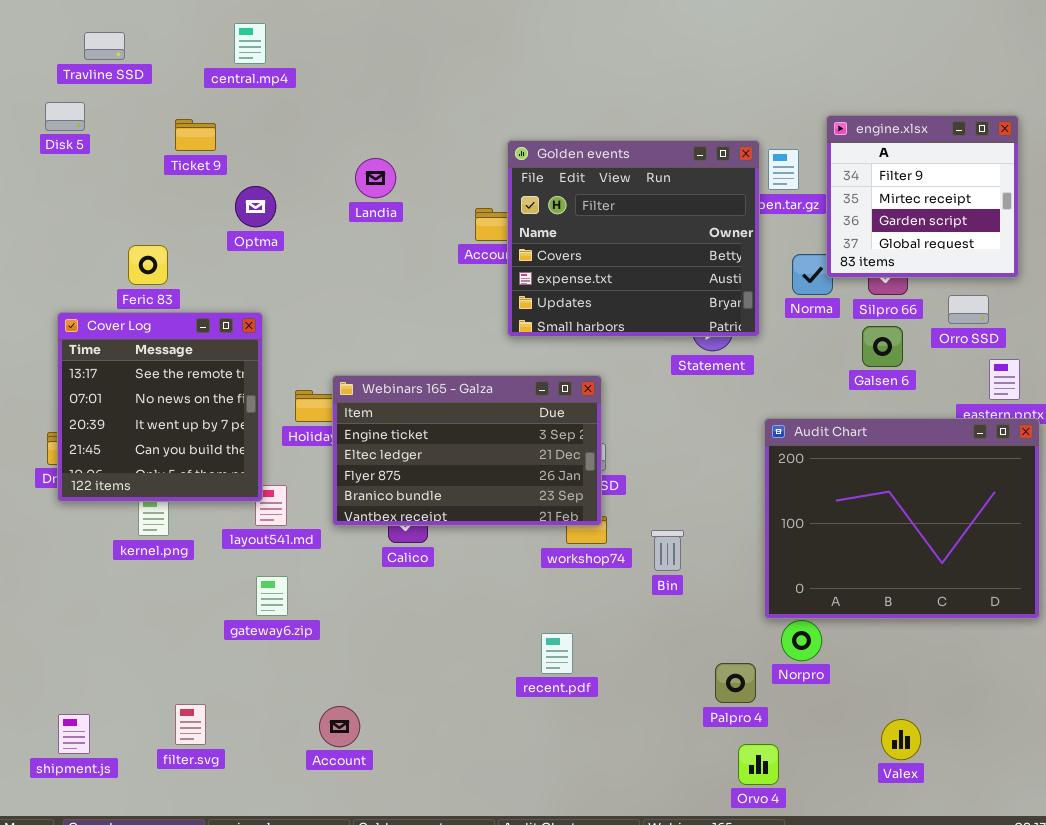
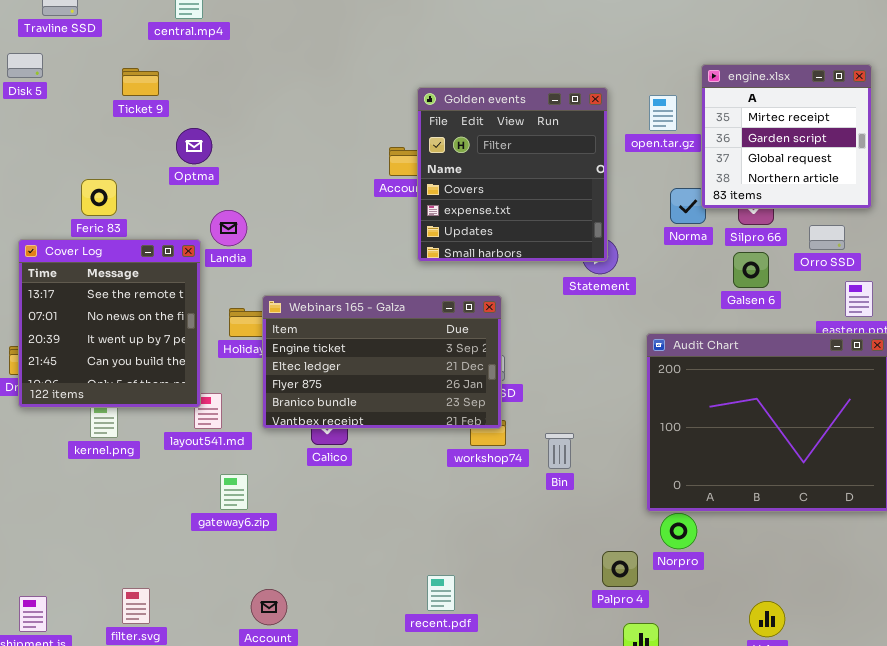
engine.xlsx: [826,115,1019,278] -> [701,64,872,209], scrolled down 1 row
Golden events: [507,140,760,337] -> [417,87,608,262], resized
Landia: [355,158,396,198] -> [210,210,247,246], moved
gateway6.zip: [256,576,288,616] -> [220,474,248,510], moved
recent.pdf: [541,633,573,674] -> [427,575,455,611], moved

